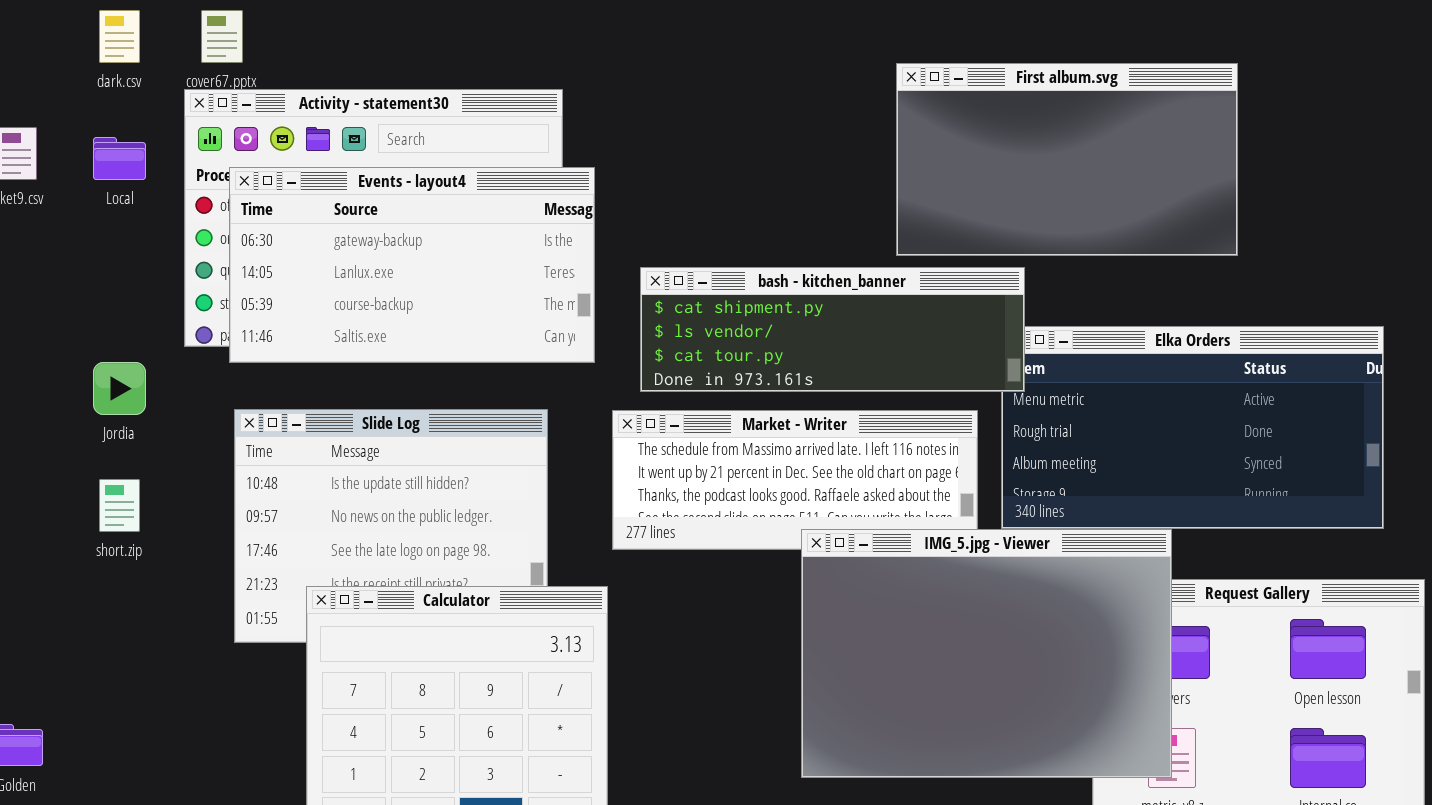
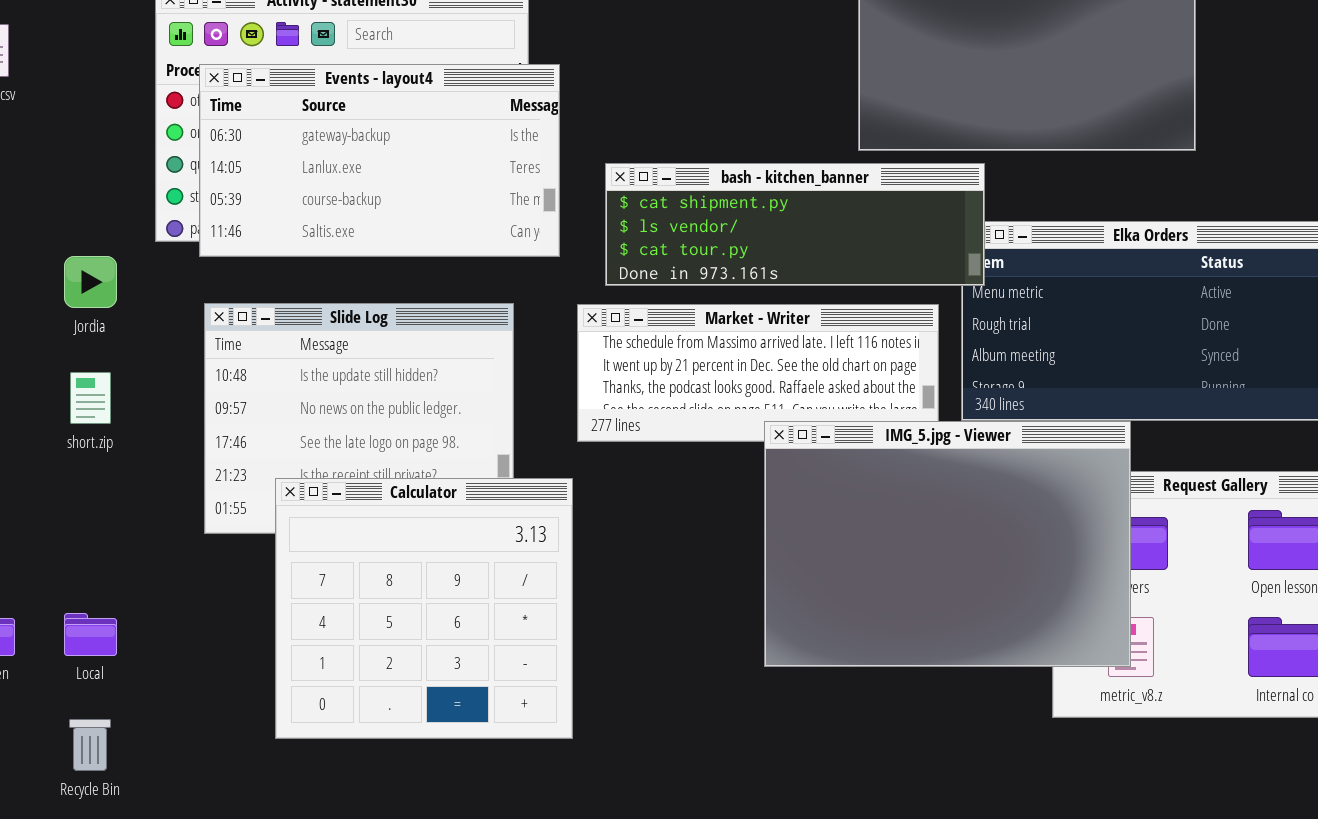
Local: [93,137,146,180] -> [64,613,117,656], moved

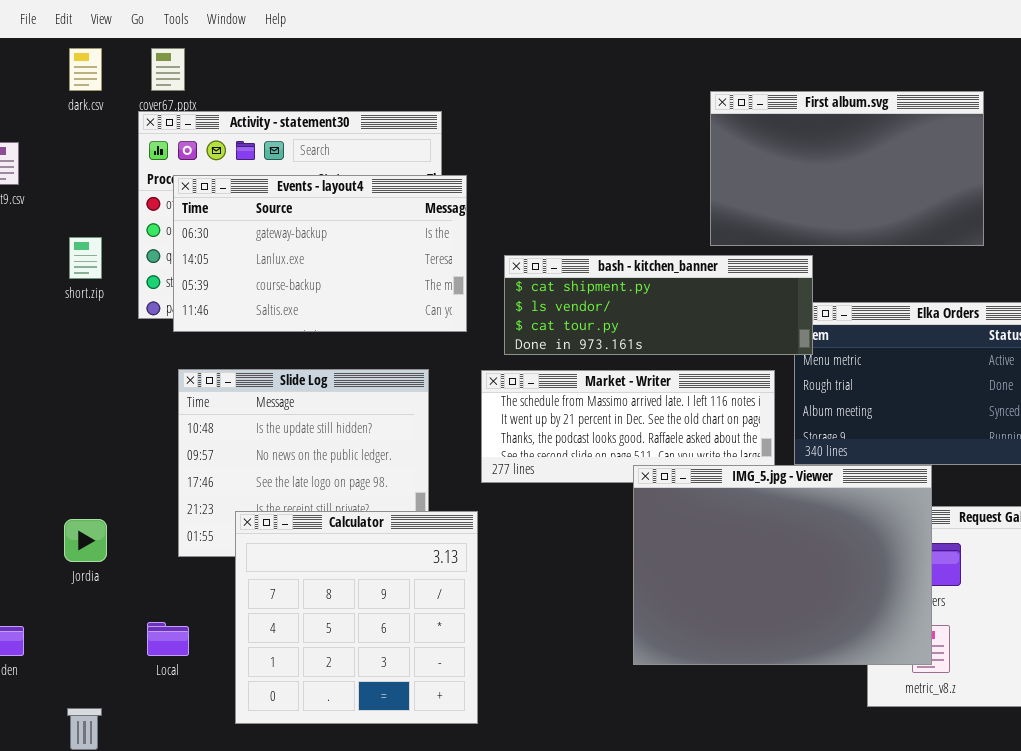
Jordia: [64,256,117,308] -> [64,519,107,562], moved
short.zip: [70,372,111,424] -> [69,237,102,279], moved
Local: [64,613,117,656] -> [147,622,189,656], moved

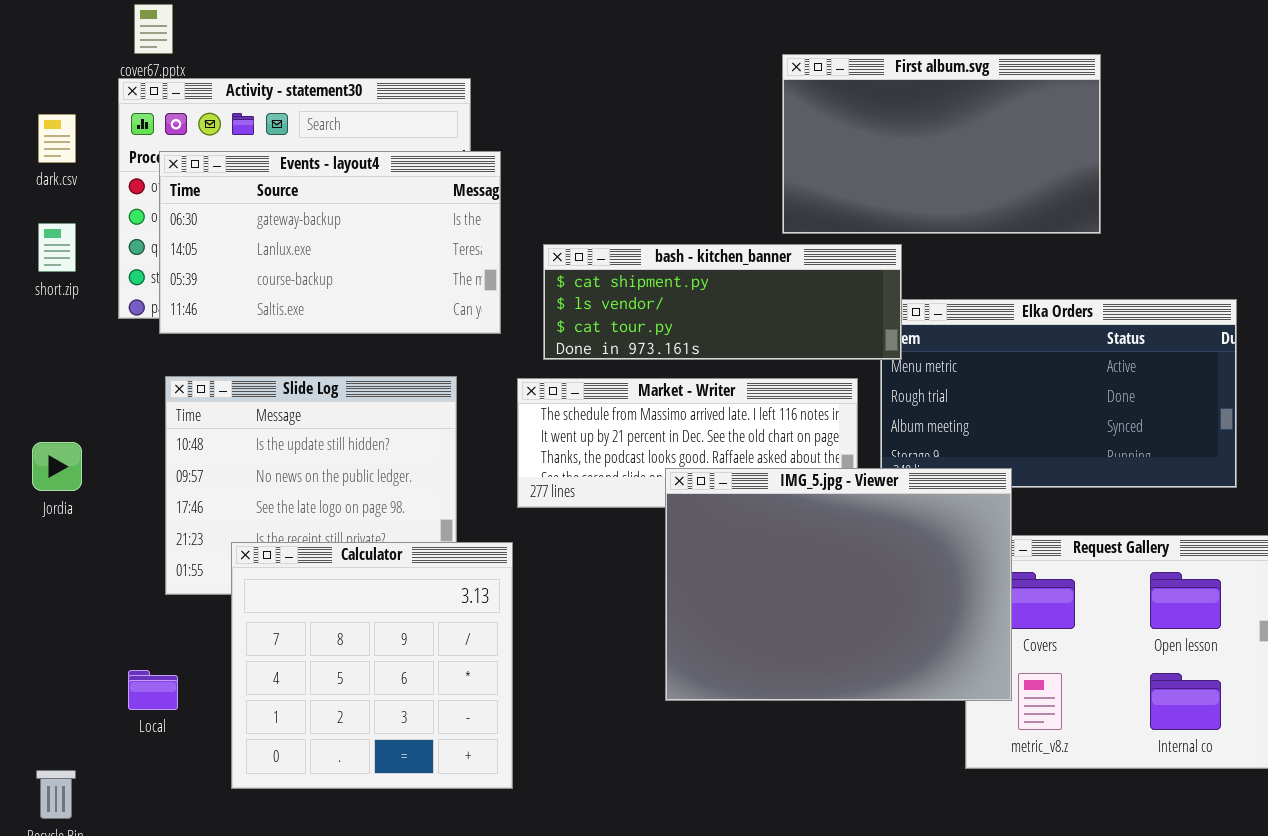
dark.csv: [69,48,102,91] -> [38,114,76,163], moved
IMG_5.jpg - Viewer: [633,465,932,665] -> [665,468,1012,701], moved
Jordia: [64,519,107,562] -> [32,442,82,491], moved

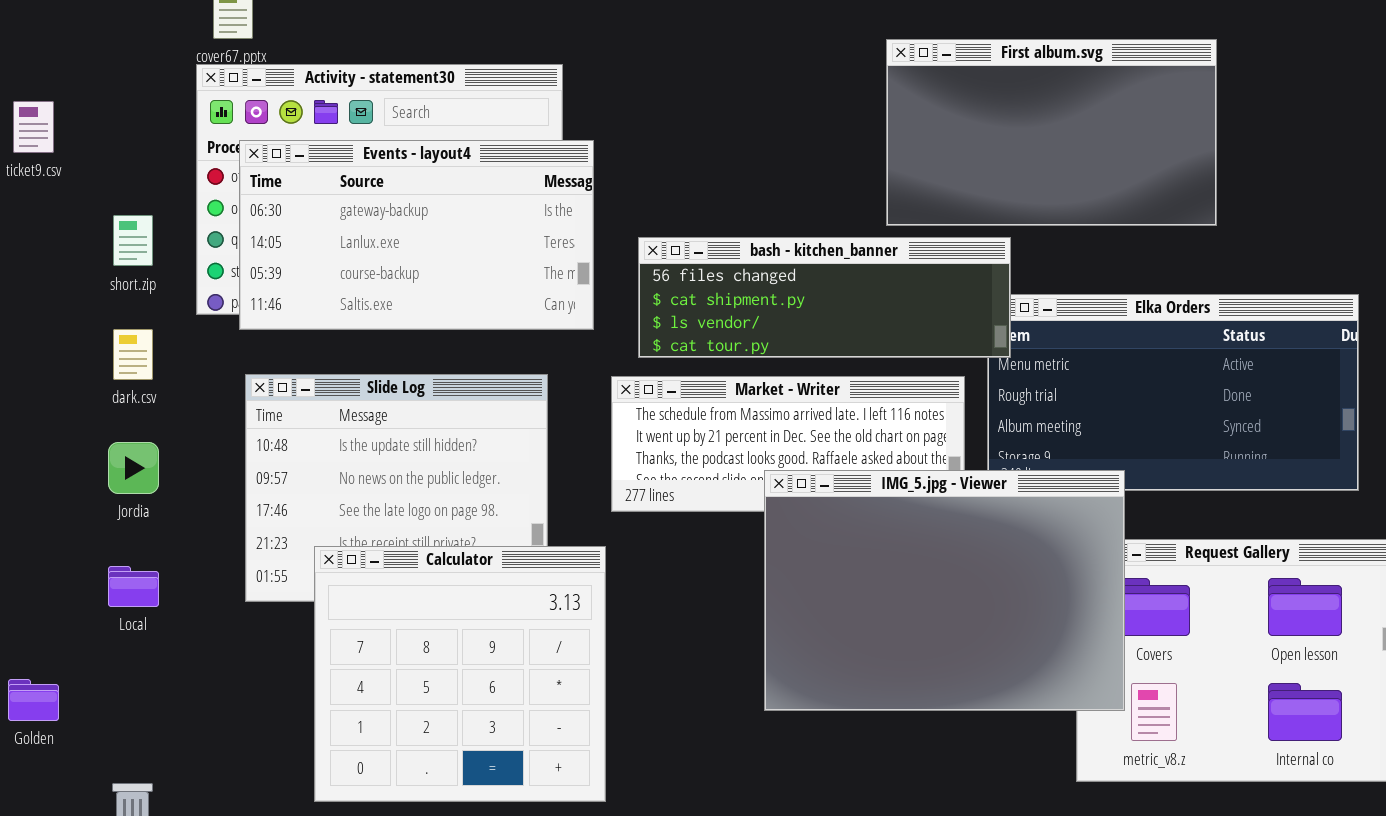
dark.csv: [38,114,76,163] -> [113,329,153,380], moved
bash - kitchen_banner: [543,244,902,360] -> [638,237,1011,358], scrolled up 1 row
Local: [128,670,178,710] -> [108,566,159,607], moved

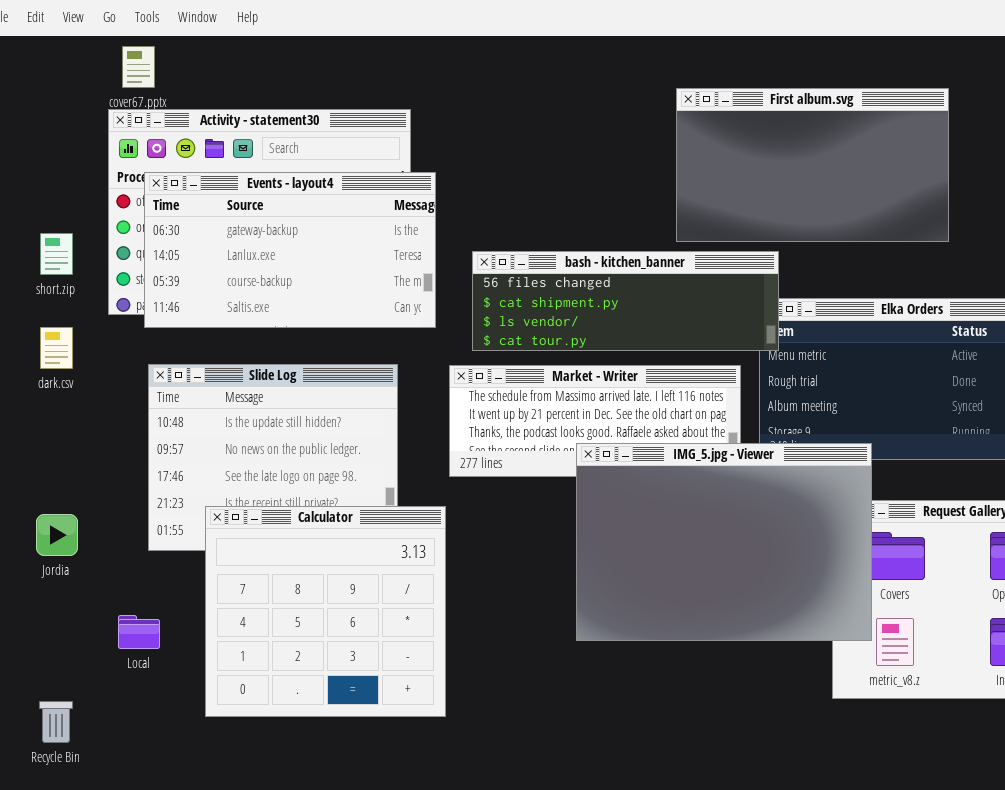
Jordia: [108,442,159,494] -> [36,514,78,556], moved
Local: [108,566,159,607] -> [118,615,160,649], moved

